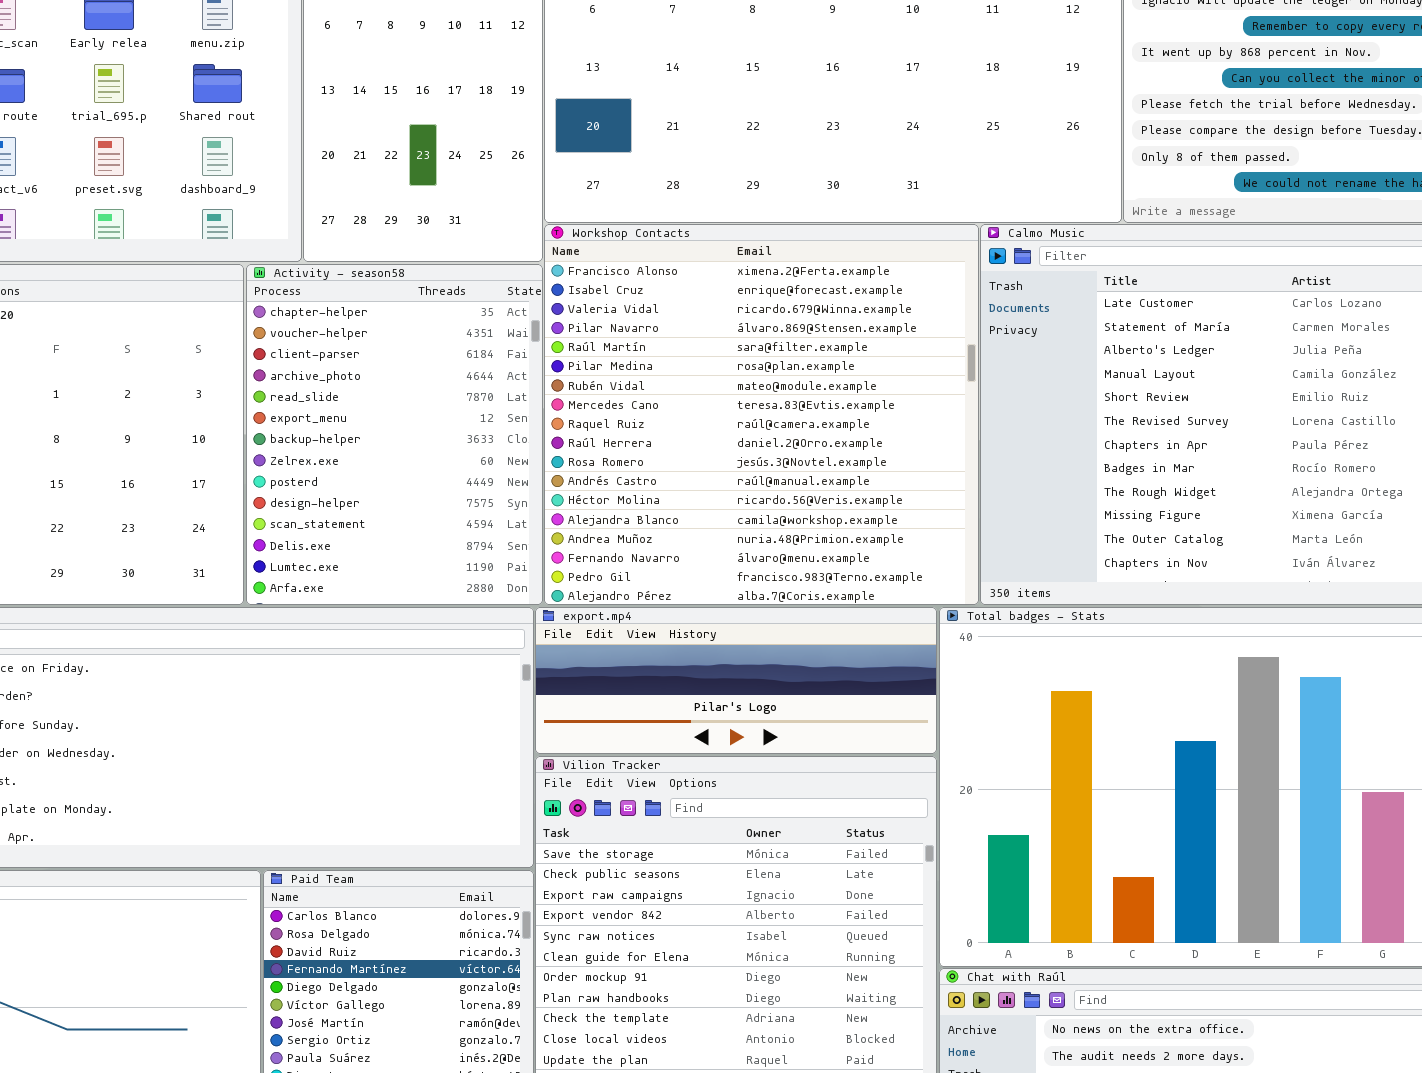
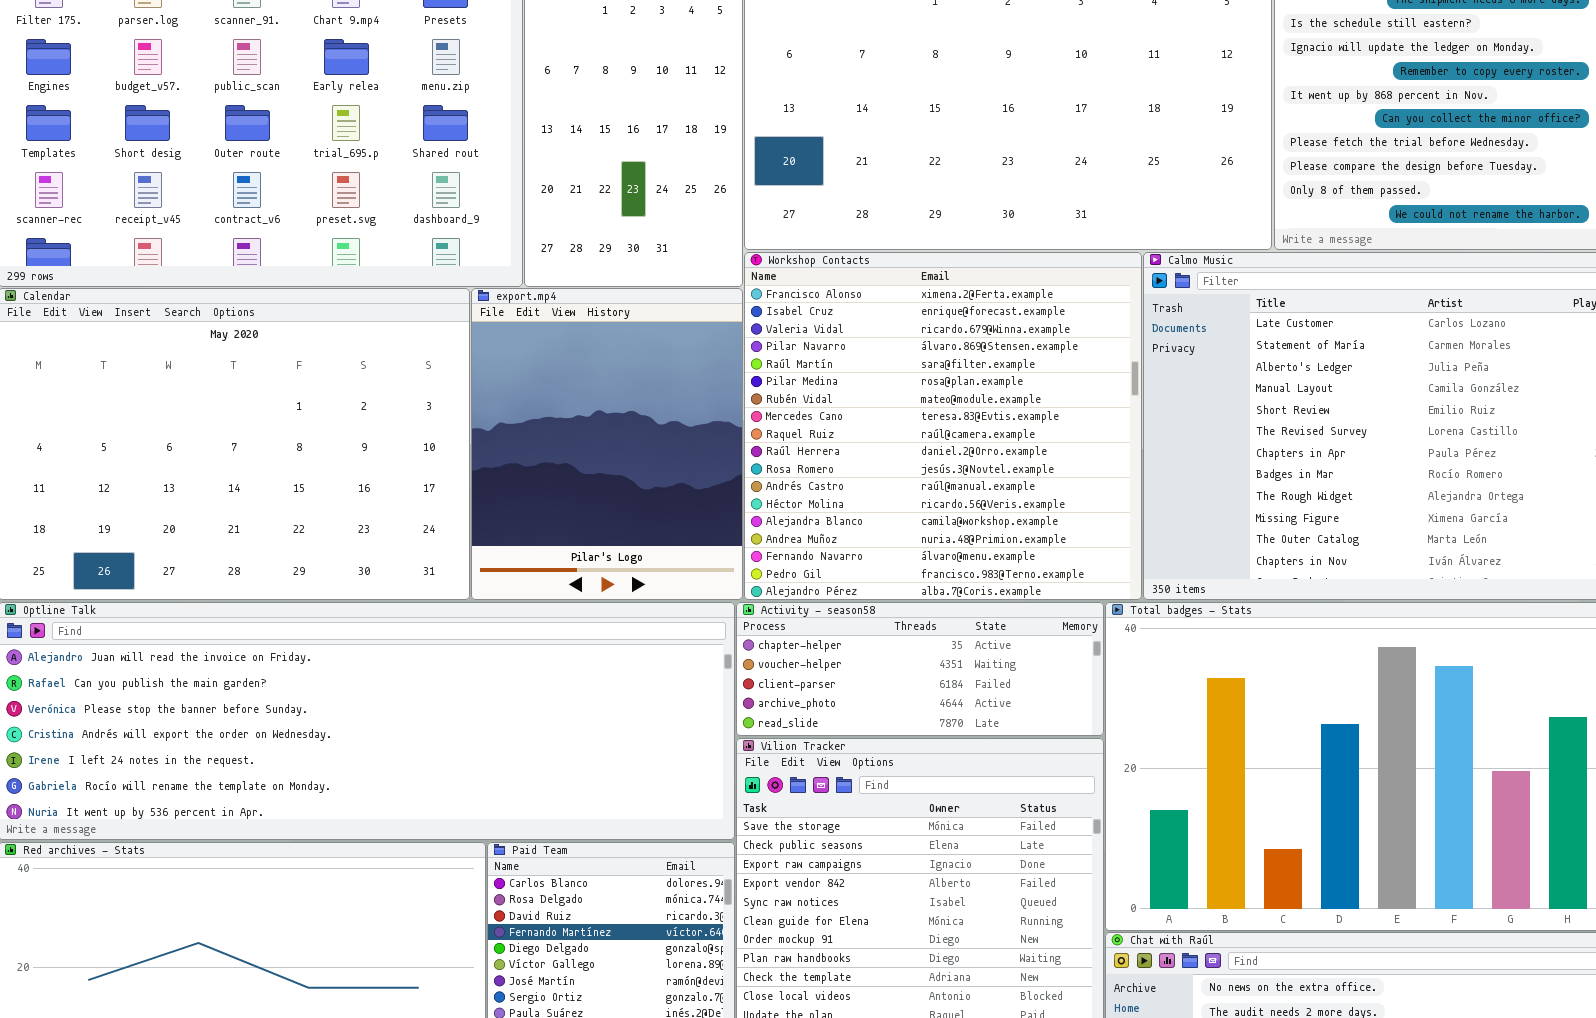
Activity - season58: [246,264,543,605] -> [736,602,1104,736], moved, resized
export.mp4: [535,607,937,754] -> [471,288,743,600], moved, resized

